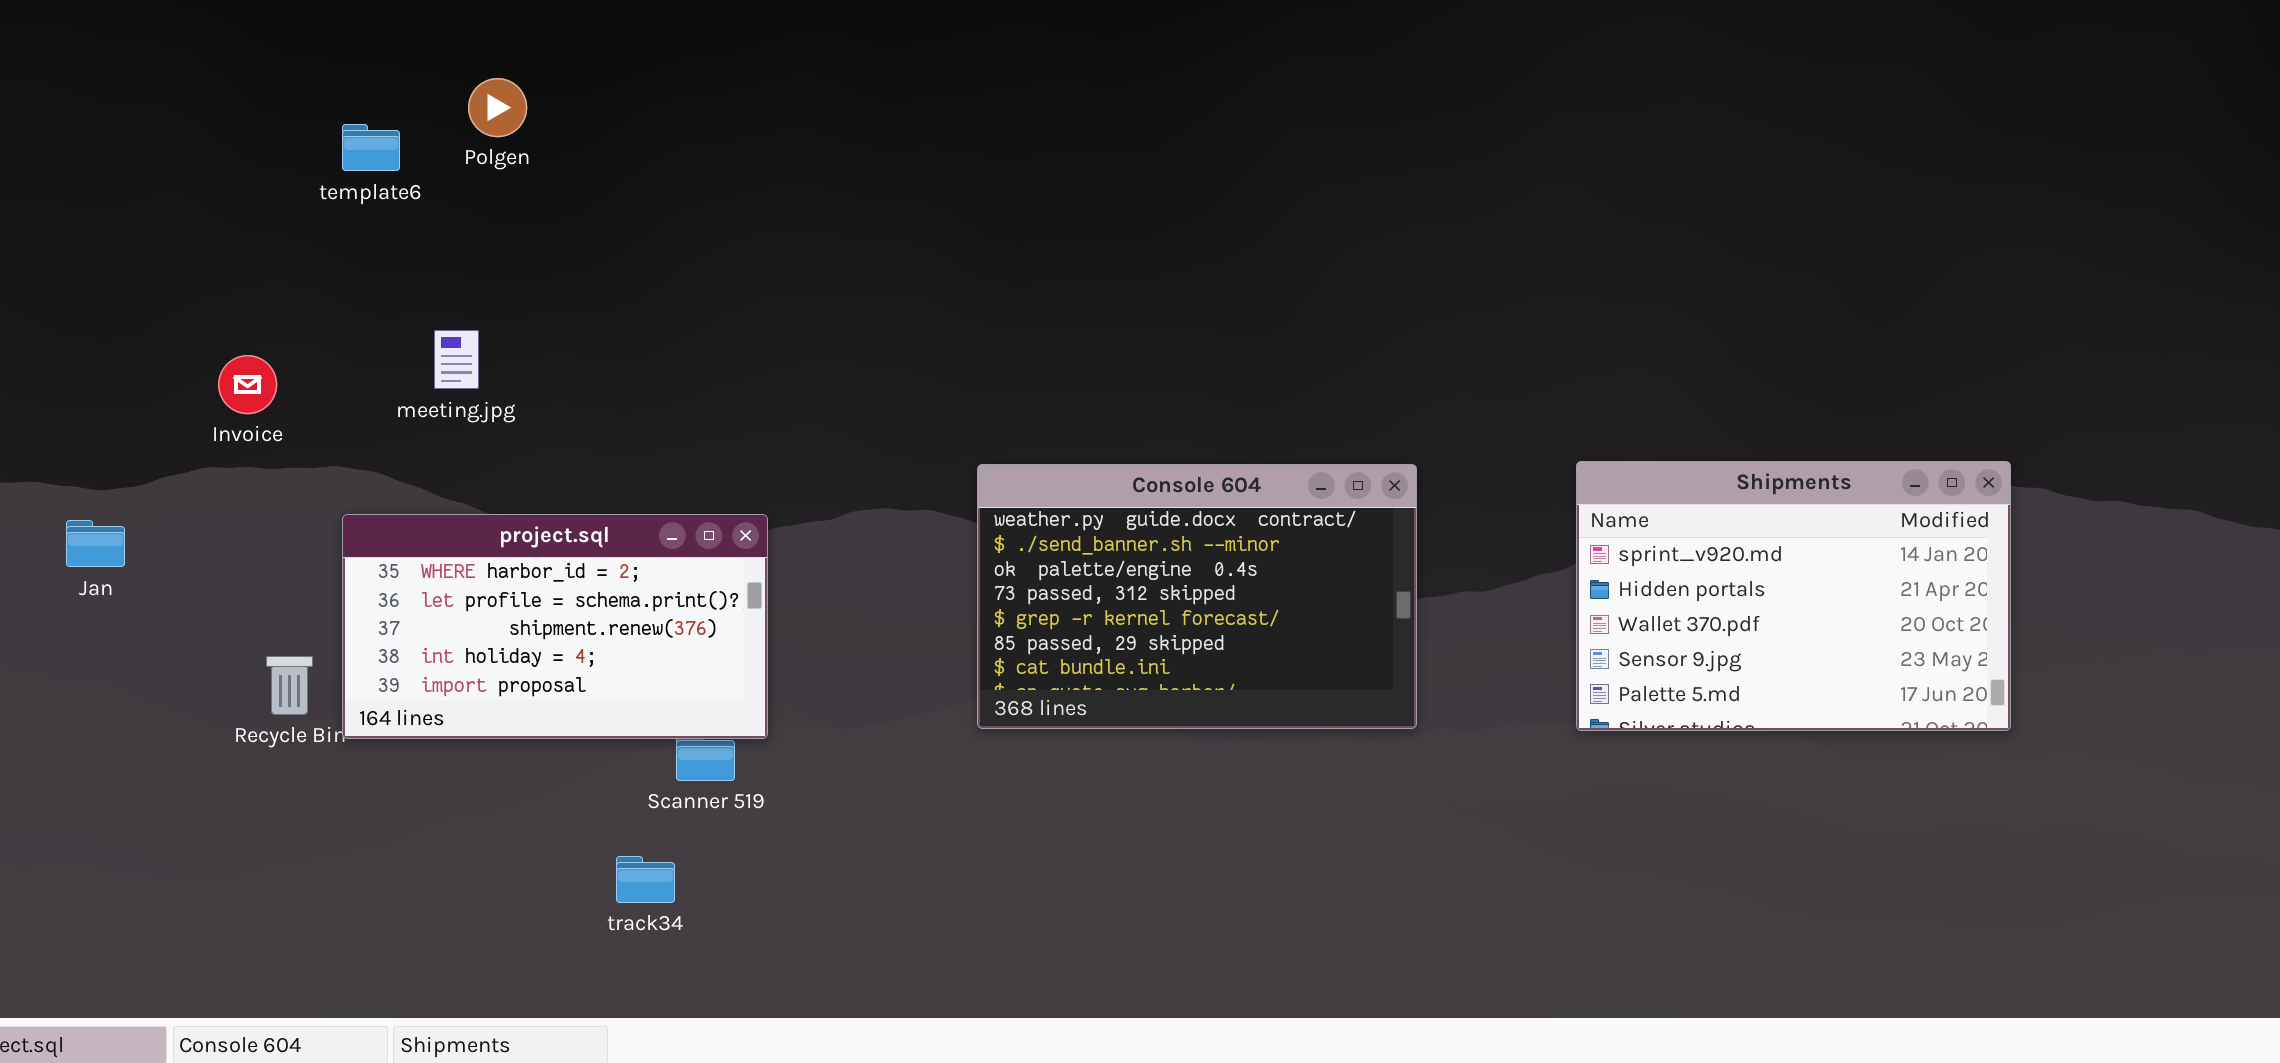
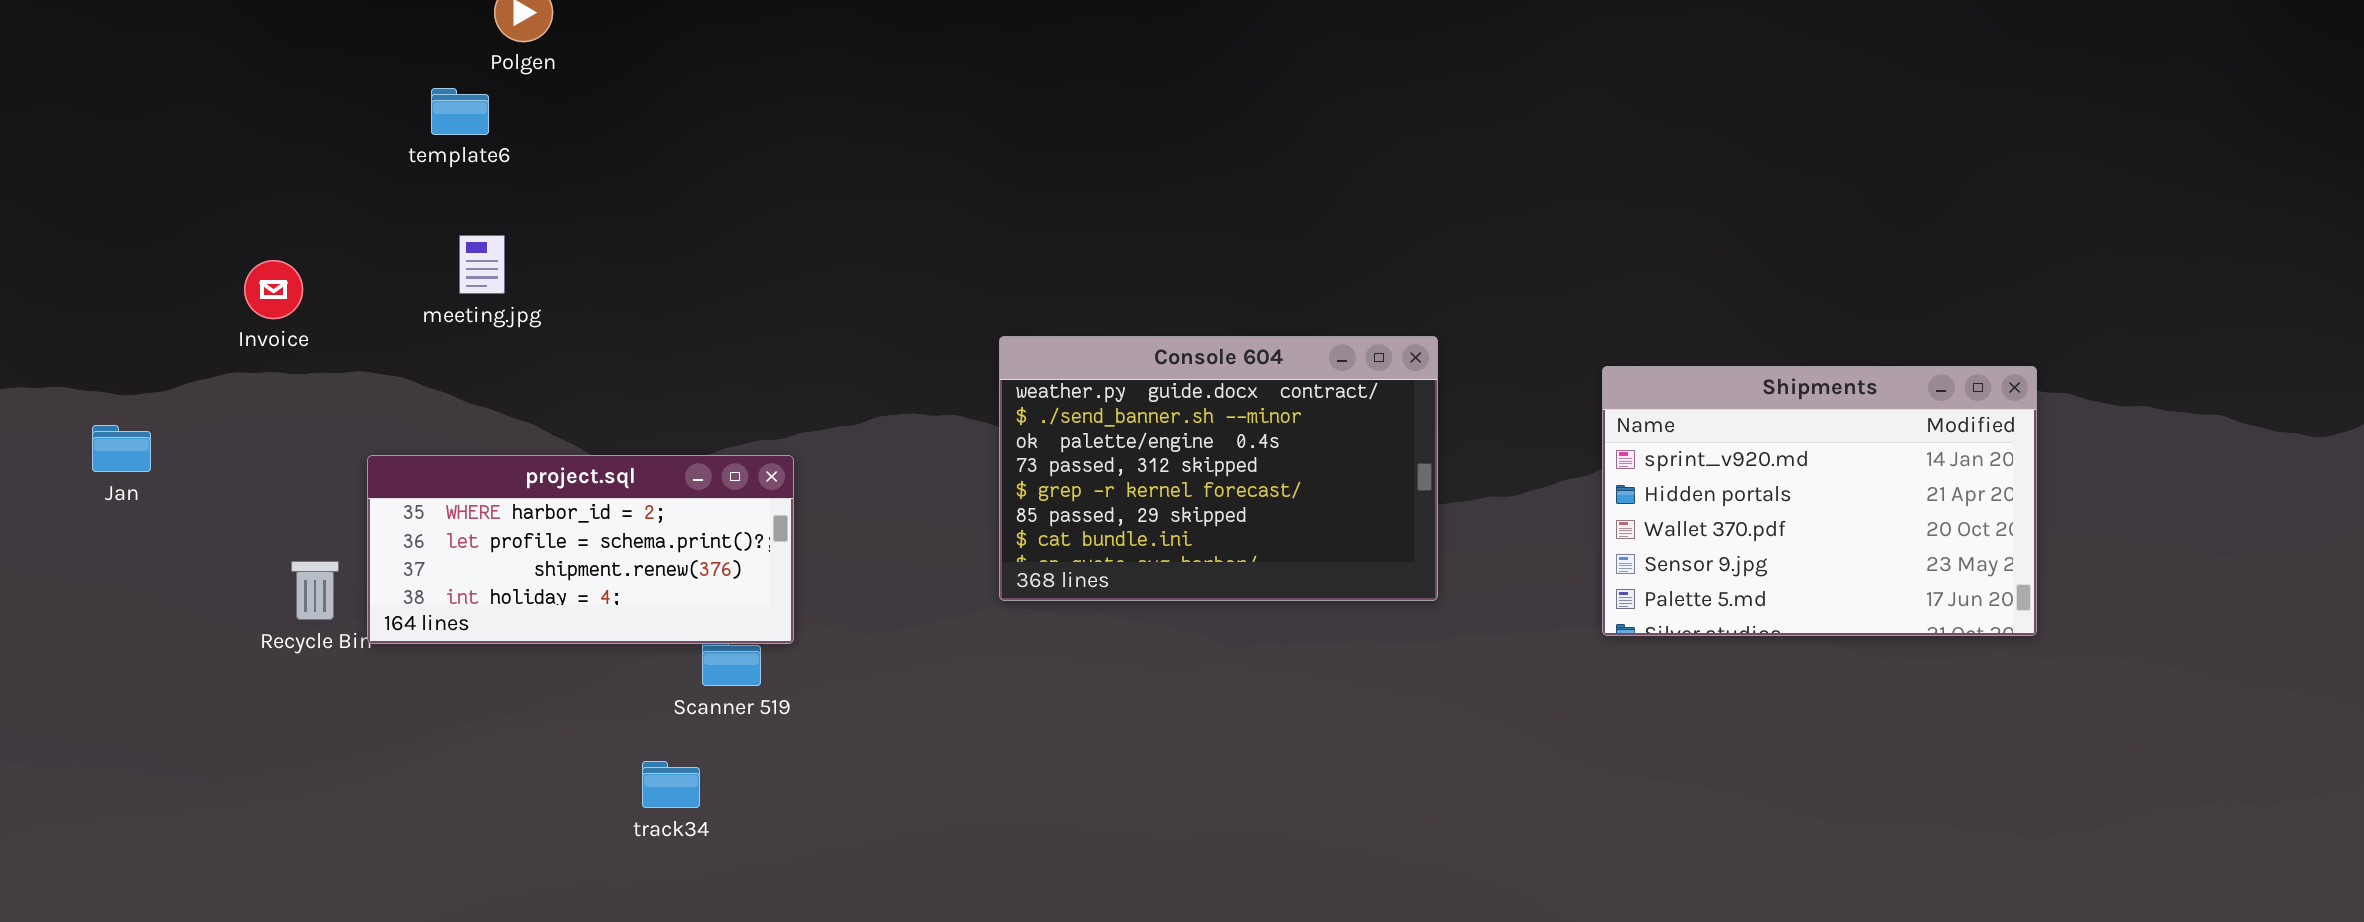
template6: [342,124,400,171] -> [431,88,489,135], moved
Console 604: [977,464,1417,729] -> [999,336,1438,601], moved
project.sql: [342,514,768,739] -> [367,455,794,644], resized

